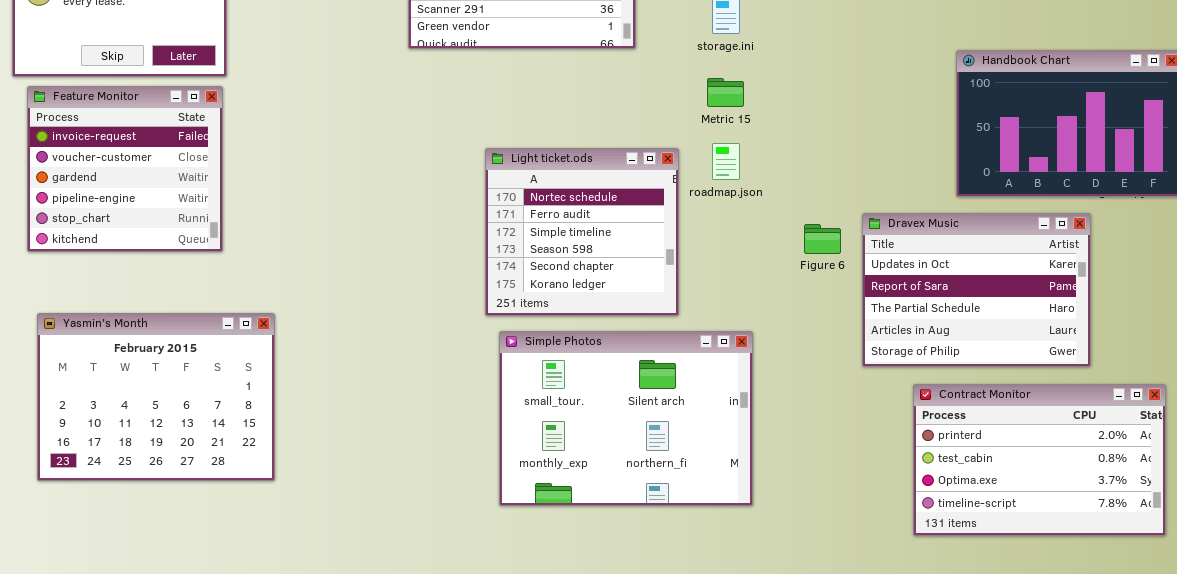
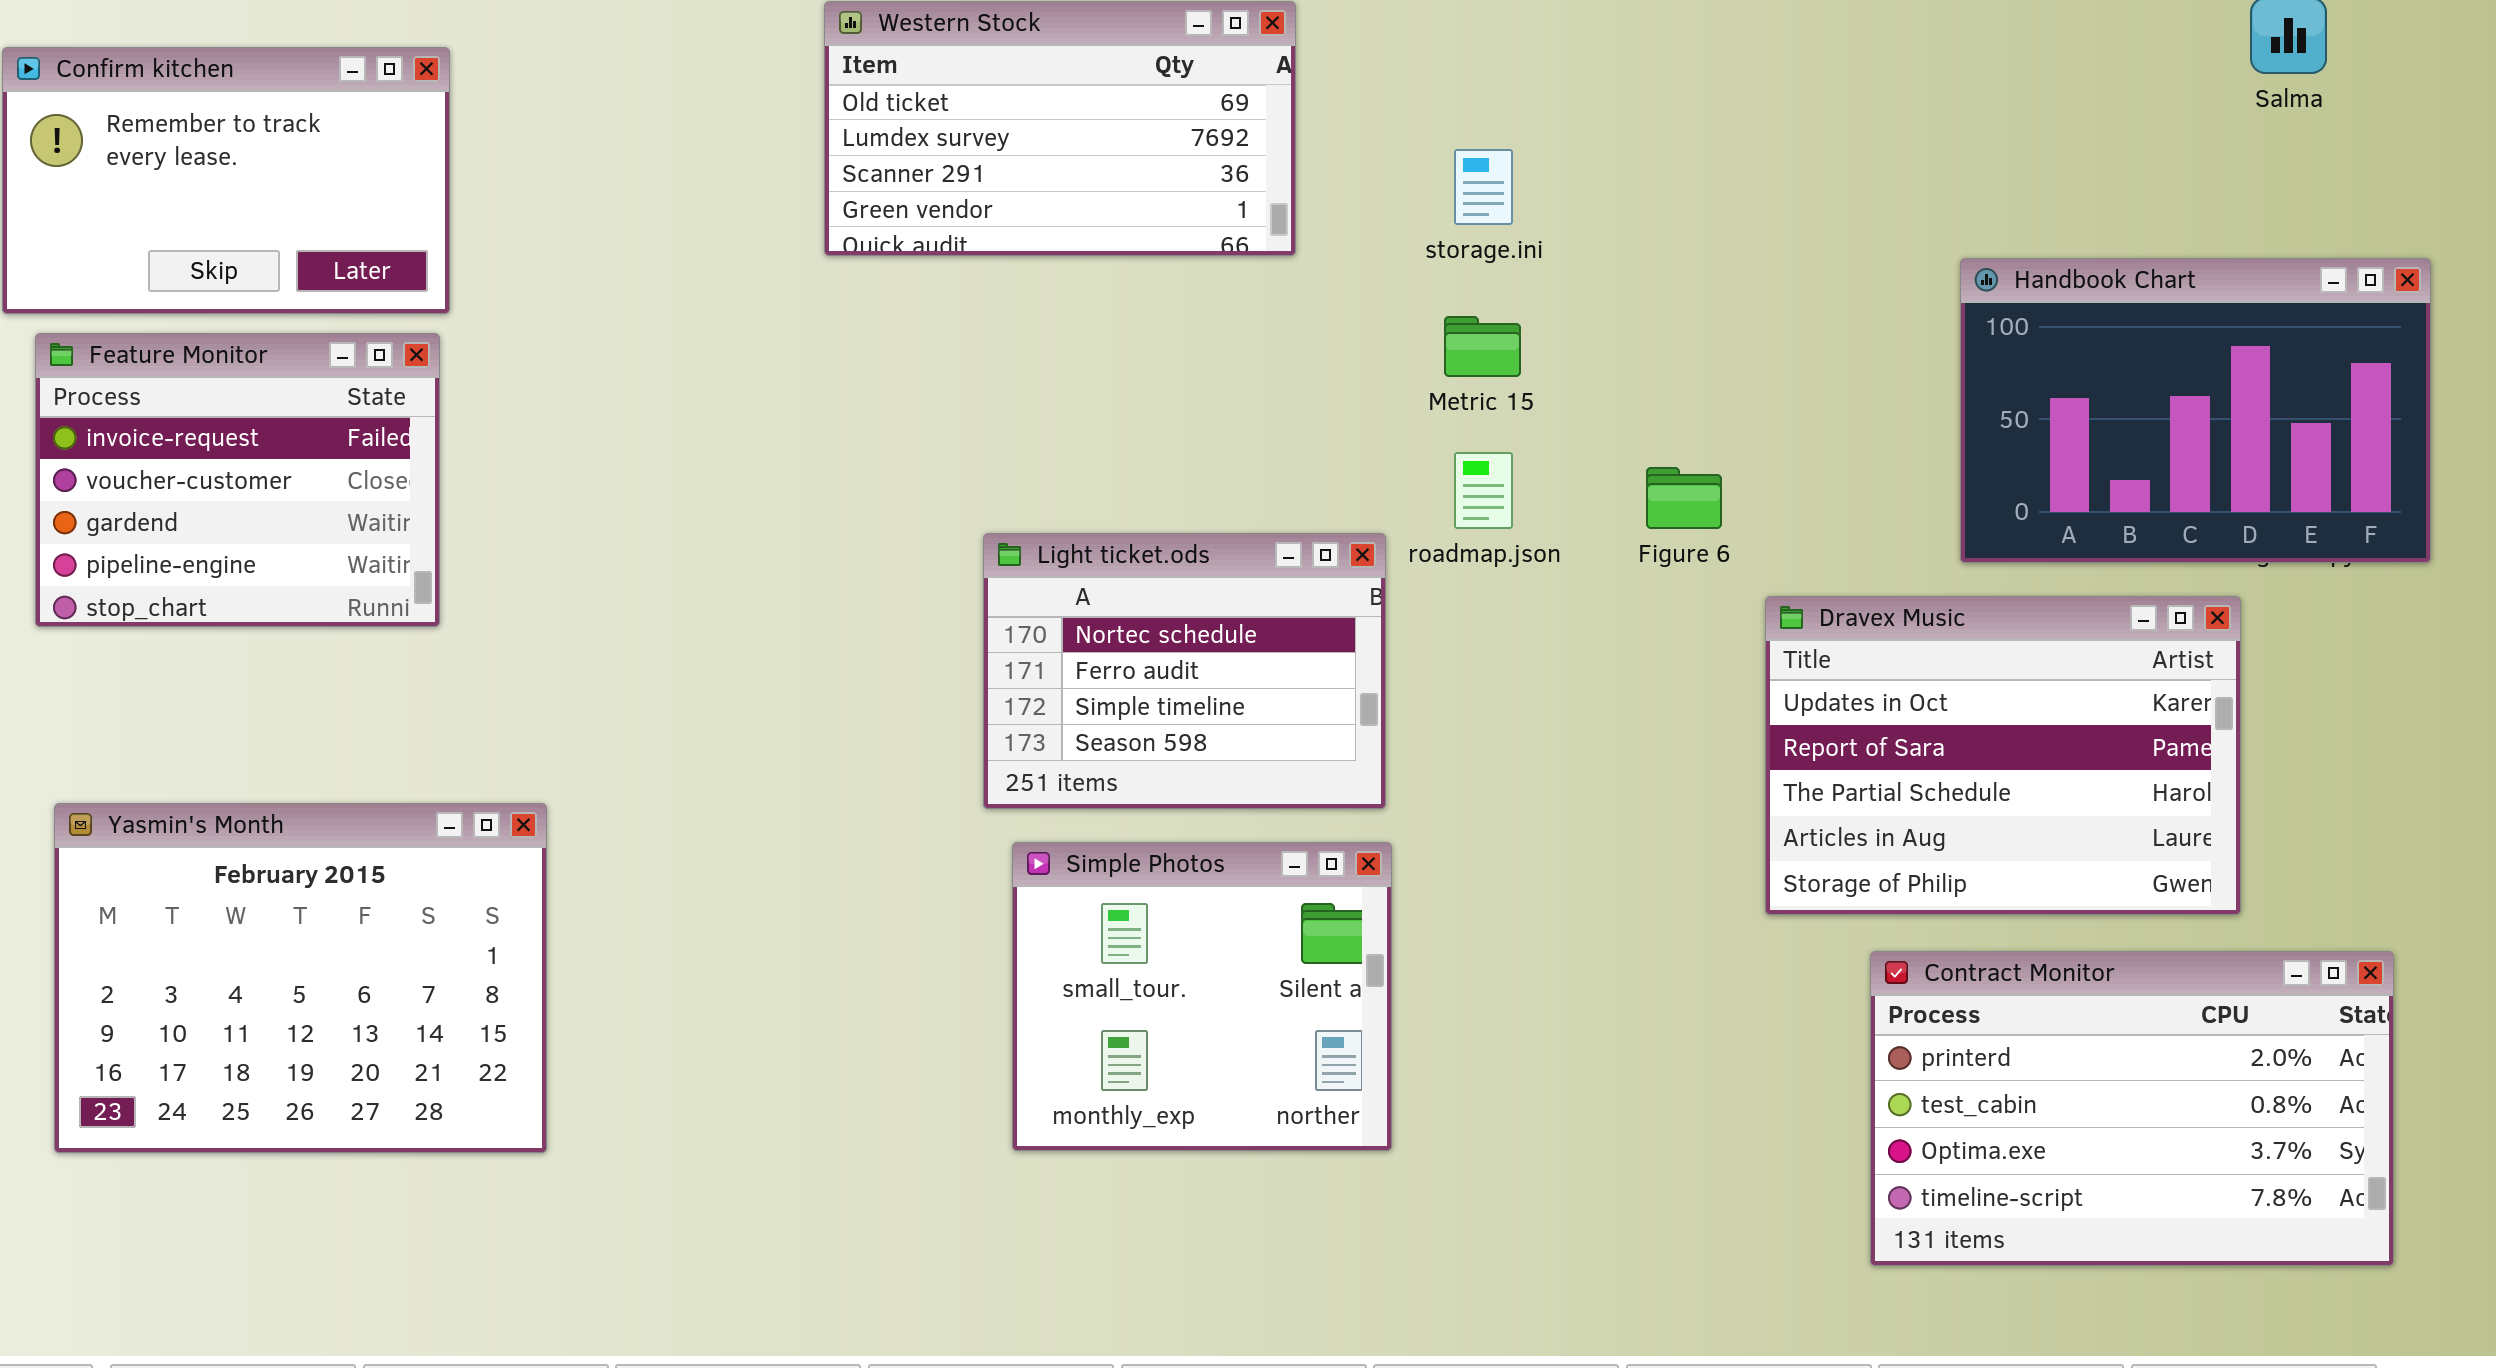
Feature Monitor: [27,86,223,252] -> [35,333,440,627], resized
Light ticket.ods: [485,148,679,316] -> [983,533,1386,809], resized
Figure 6: [804,224,841,254] -> [1646,467,1722,529], moved
Simple Photos: [499,331,753,506] -> [1012,842,1392,1151], resized

